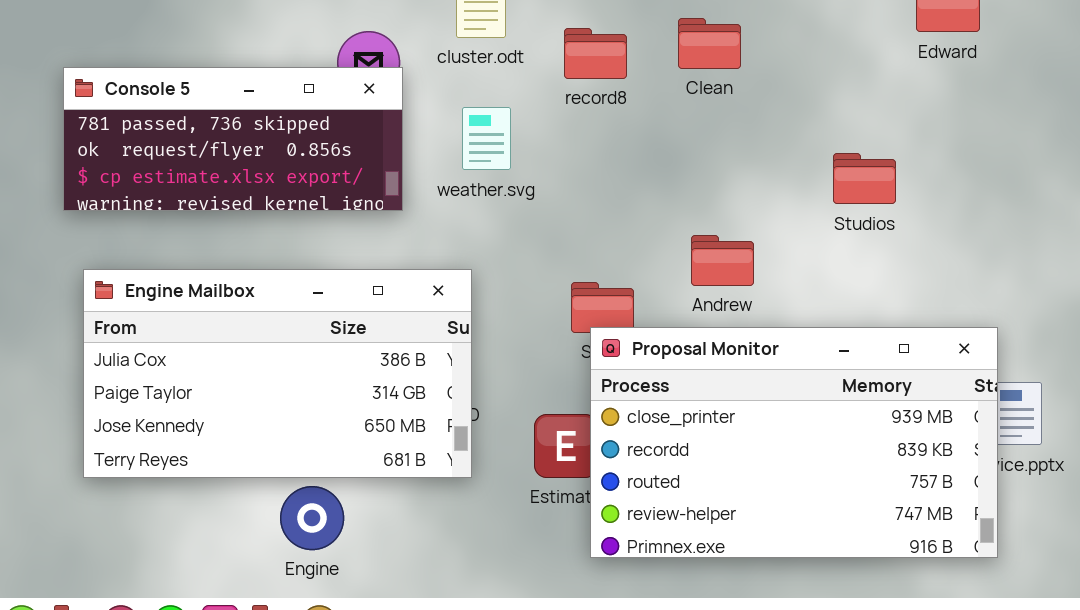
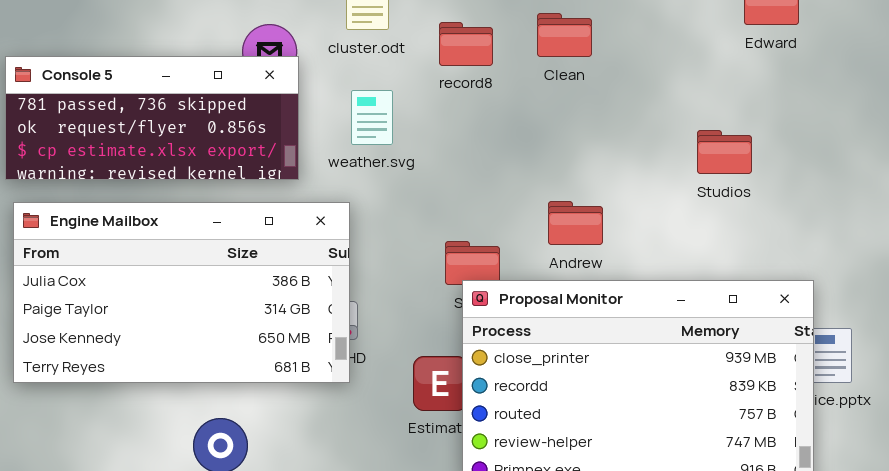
Studios: [833,153,896,204] -> [697,130,752,174], moved
Engine Mailbox: [83,269,472,478] -> [13,202,350,383], moved

